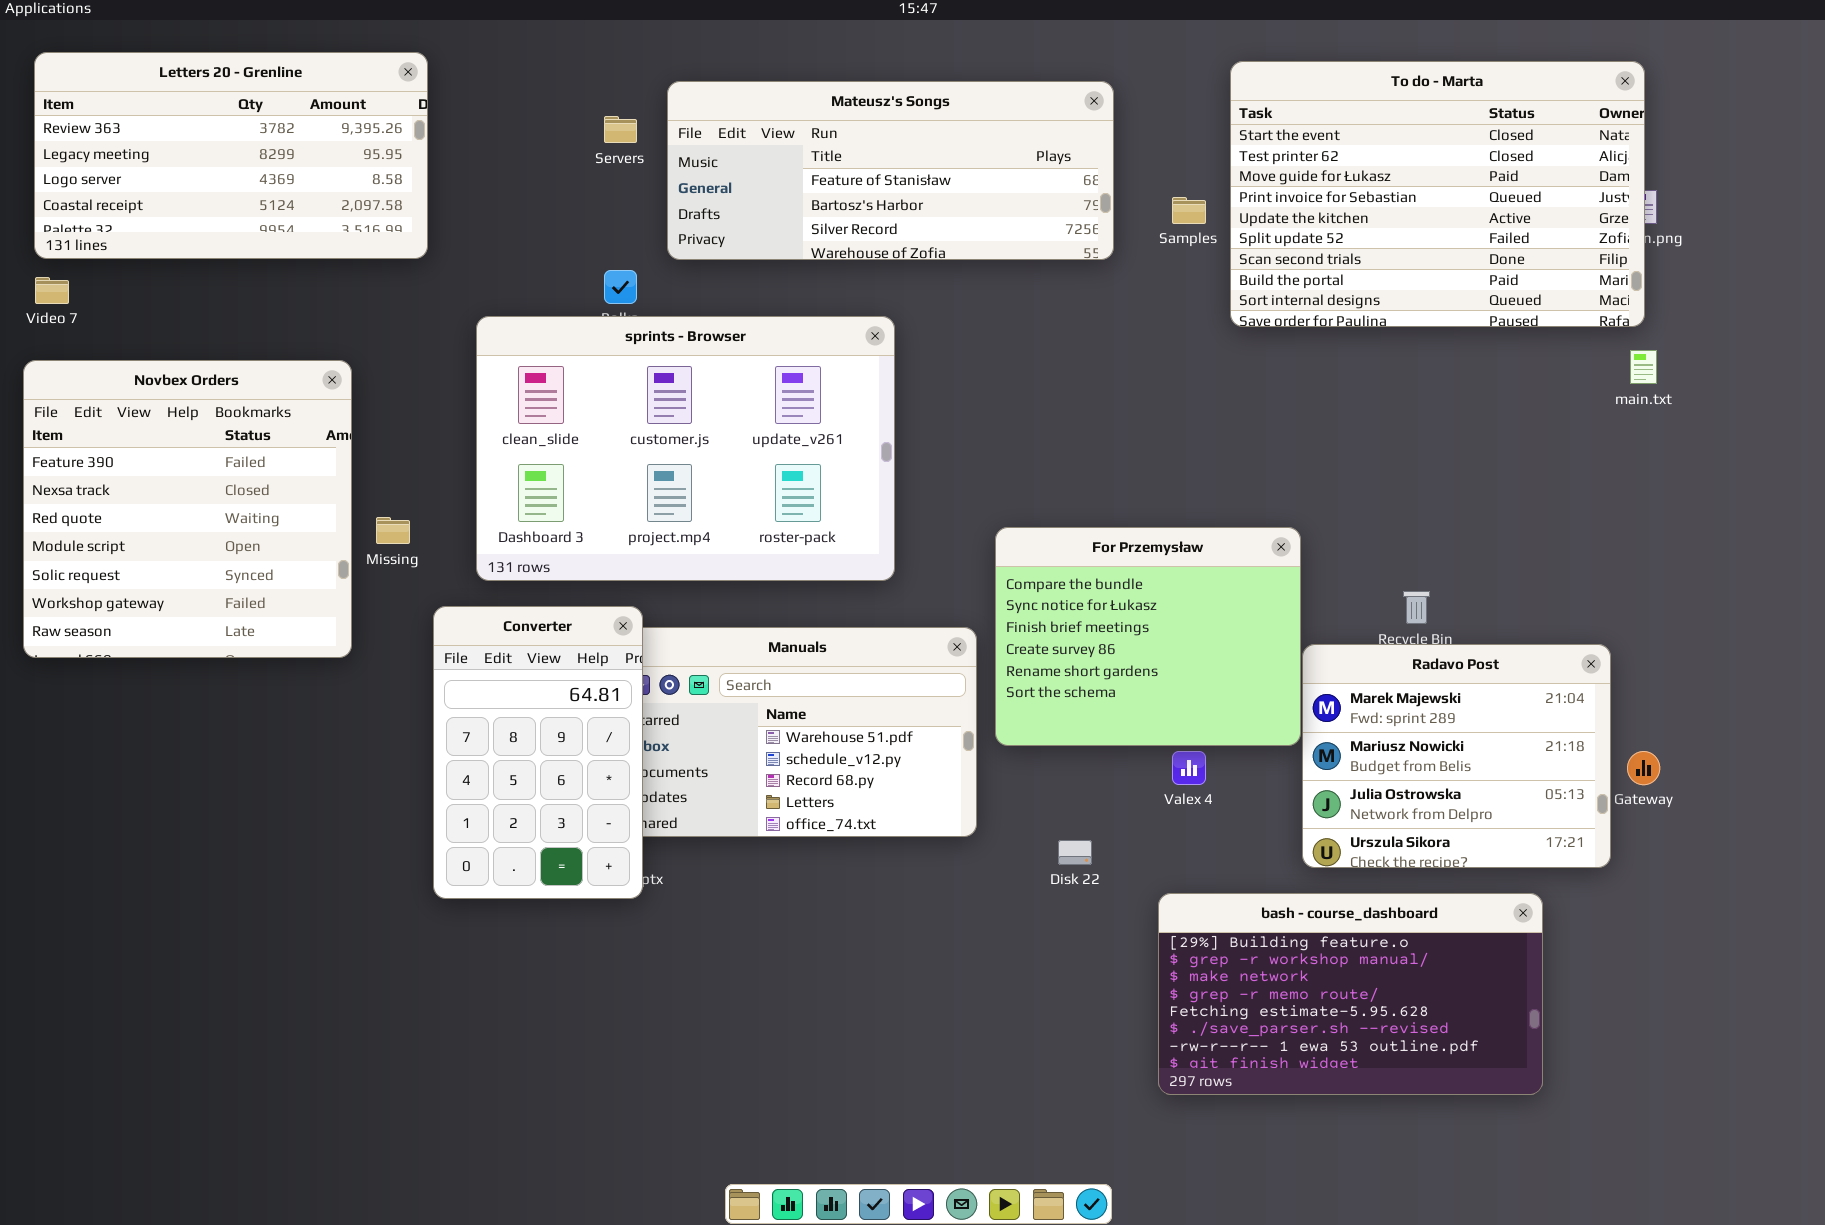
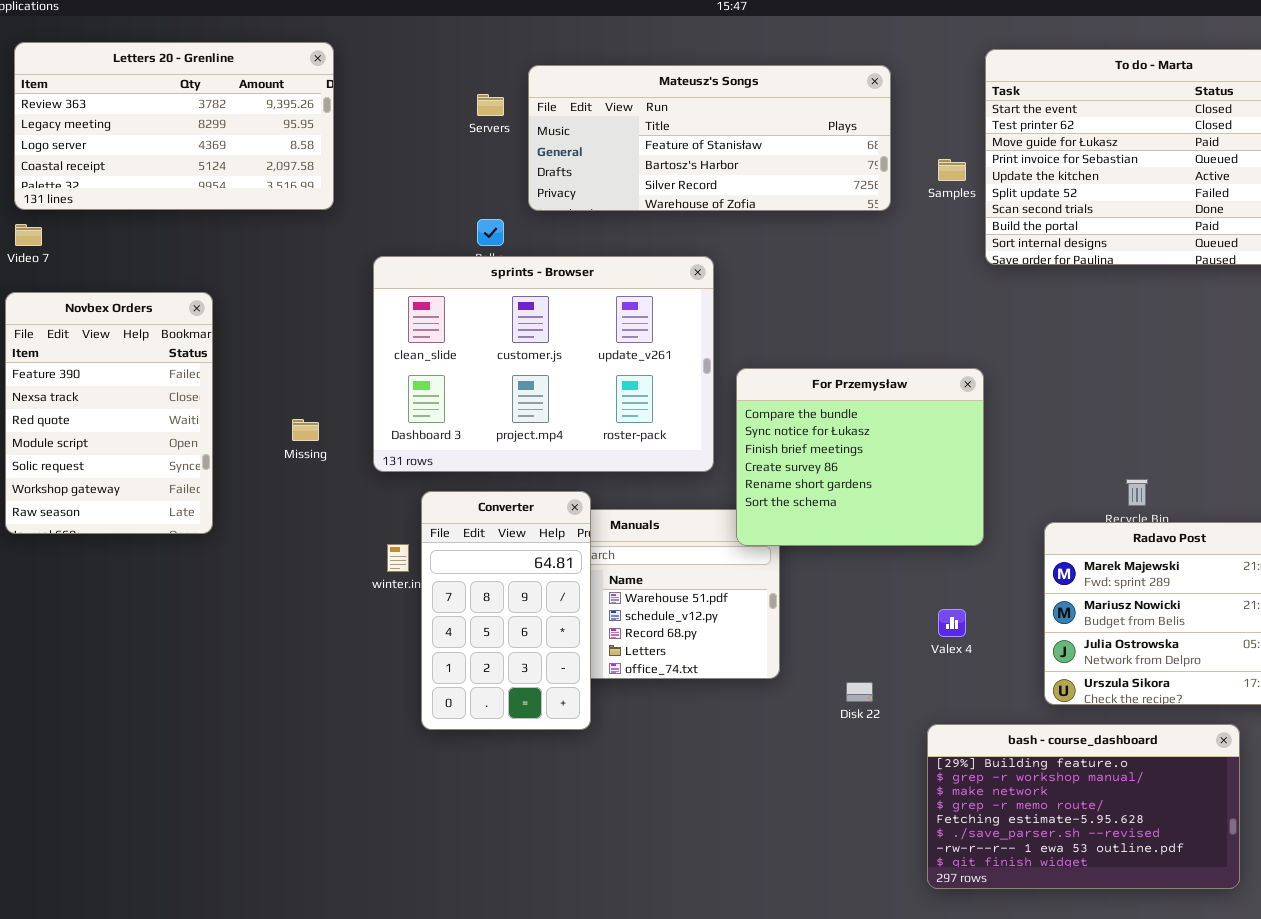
Novbex Orders: [23,360,352,658] -> [5,292,213,534], resized
For Przemysław: [995,527,1301,746] -> [736,368,984,546], moved
Converter: [433,606,643,899] -> [421,491,591,730], moved

